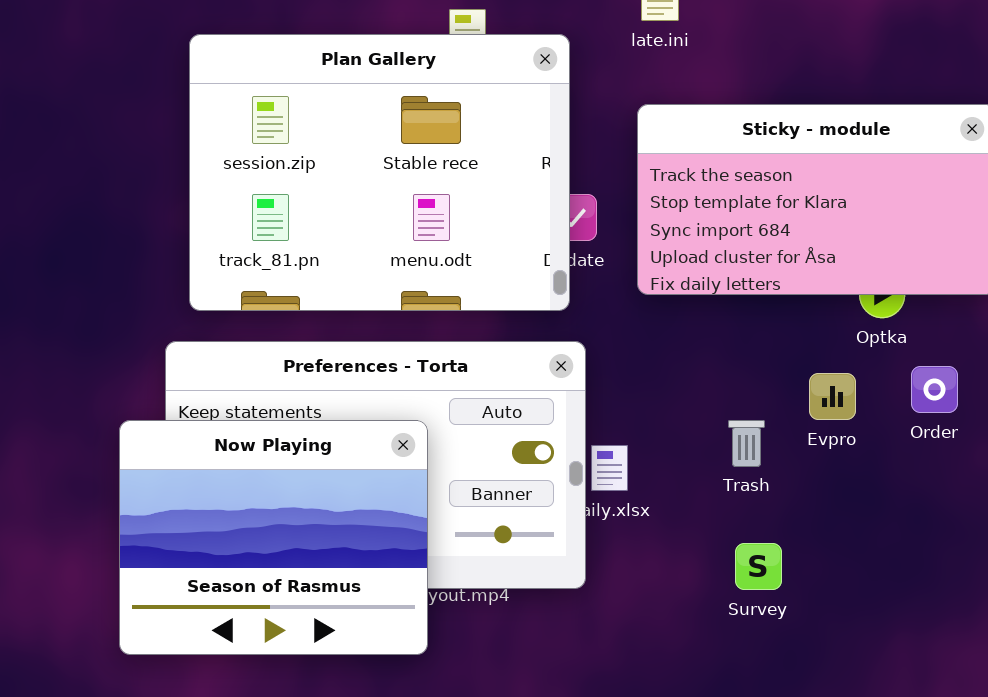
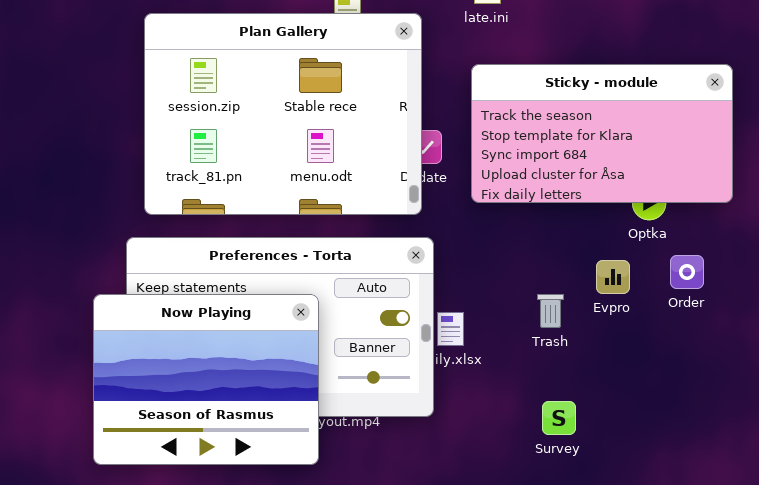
Survey: [735,543,782,590] -> [542,401,576,435], moved

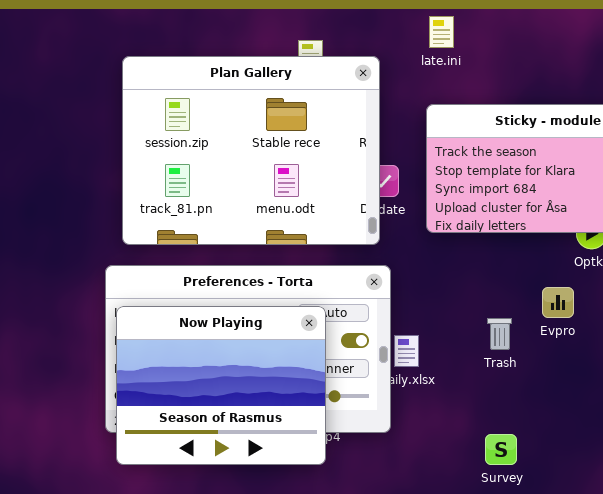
Now Playing: [93,294,319,465] -> [116,306,326,465], moved
Survey: [542,401,576,435] -> [485,434,517,465], moved

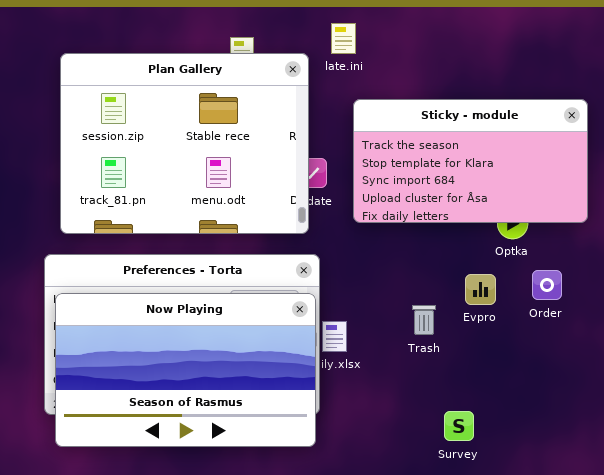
late.ini: [429,16,454,48] -> [331,23,356,54], moved
Now Playing: [116,306,326,465] -> [55,293,316,447], resized
Survey: [485,434,517,465] -> [444,411,474,441], moved

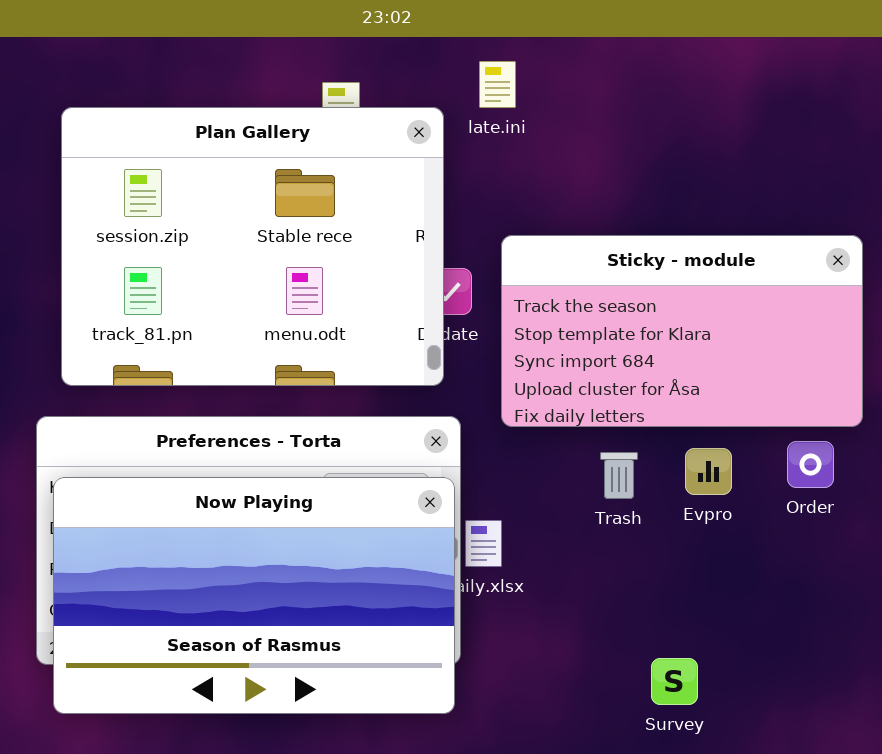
Sticky - module: [353,99,588,223] -> [501,235,863,427], moved
Trash: [412,305,436,335] -> [600,452,638,499], moved

